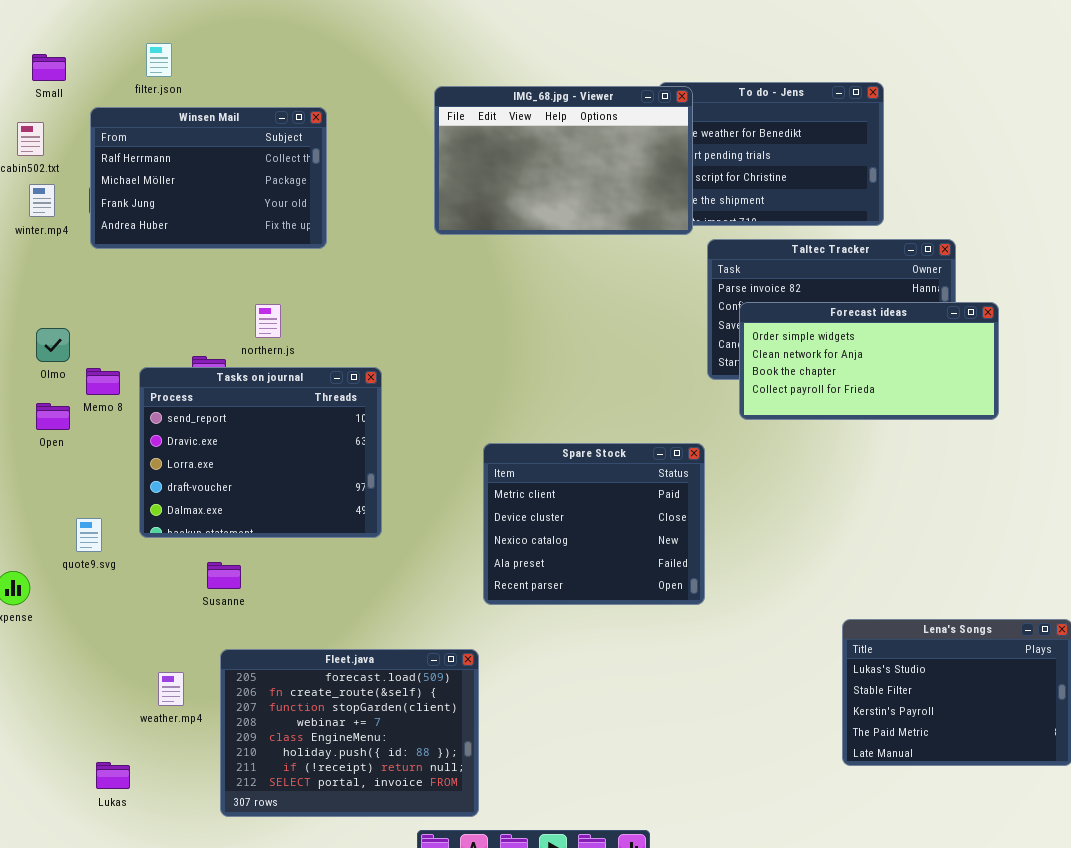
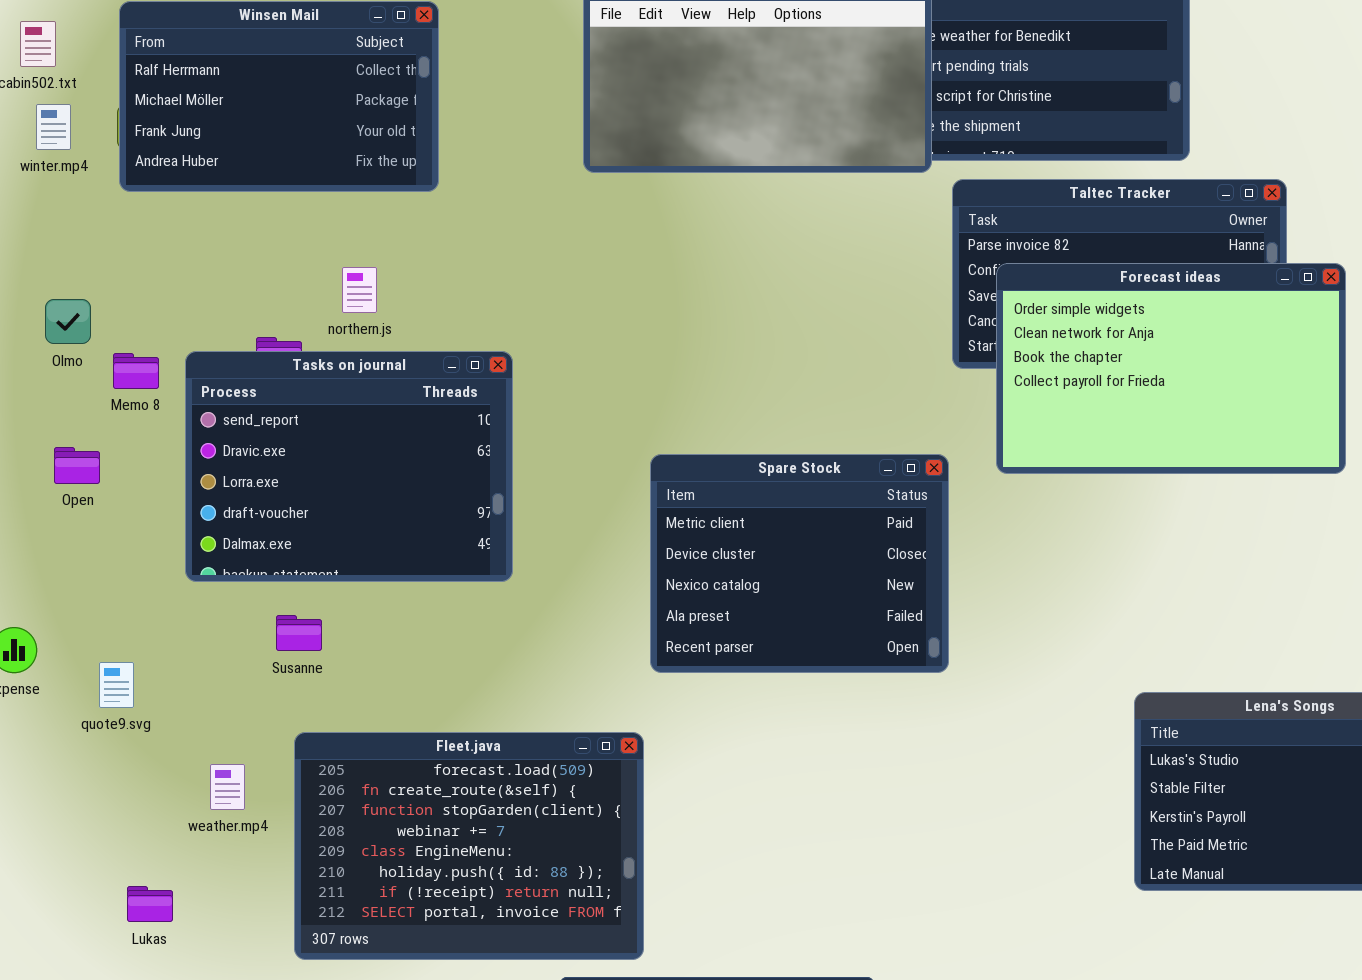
Forecast ideas: [739,302,999,420] -> [996,263,1346,474], resized
Open: [36,403,70,430] -> [54,447,100,484], moved
quote9.svg: [76,518,102,552] -> [99,662,134,708], moved

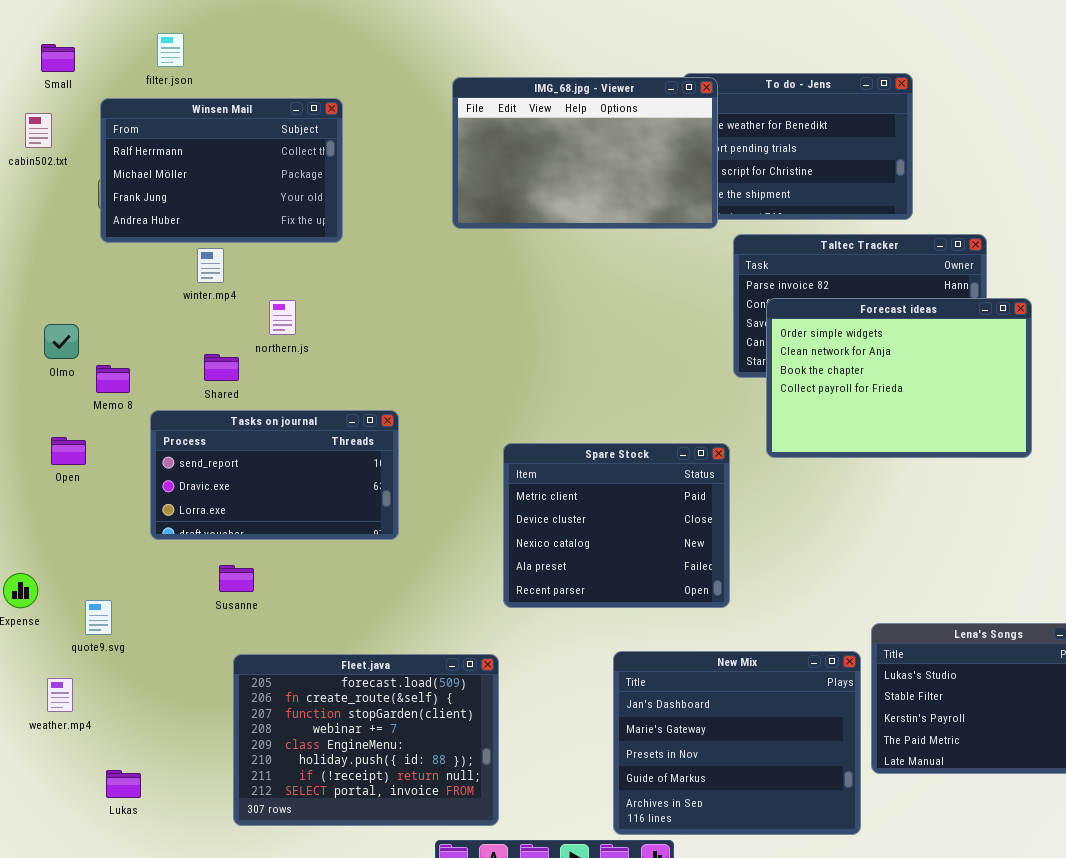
winter.mp4: [36,104,71,150] -> [197,248,224,283], moved
Tasks on journal: [185,351,513,582] -> [150,410,399,540], resized
New Mix: none -> [613,651,861,835], opened
weather.mp4: [210,764,245,810] -> [47,678,73,712], moved

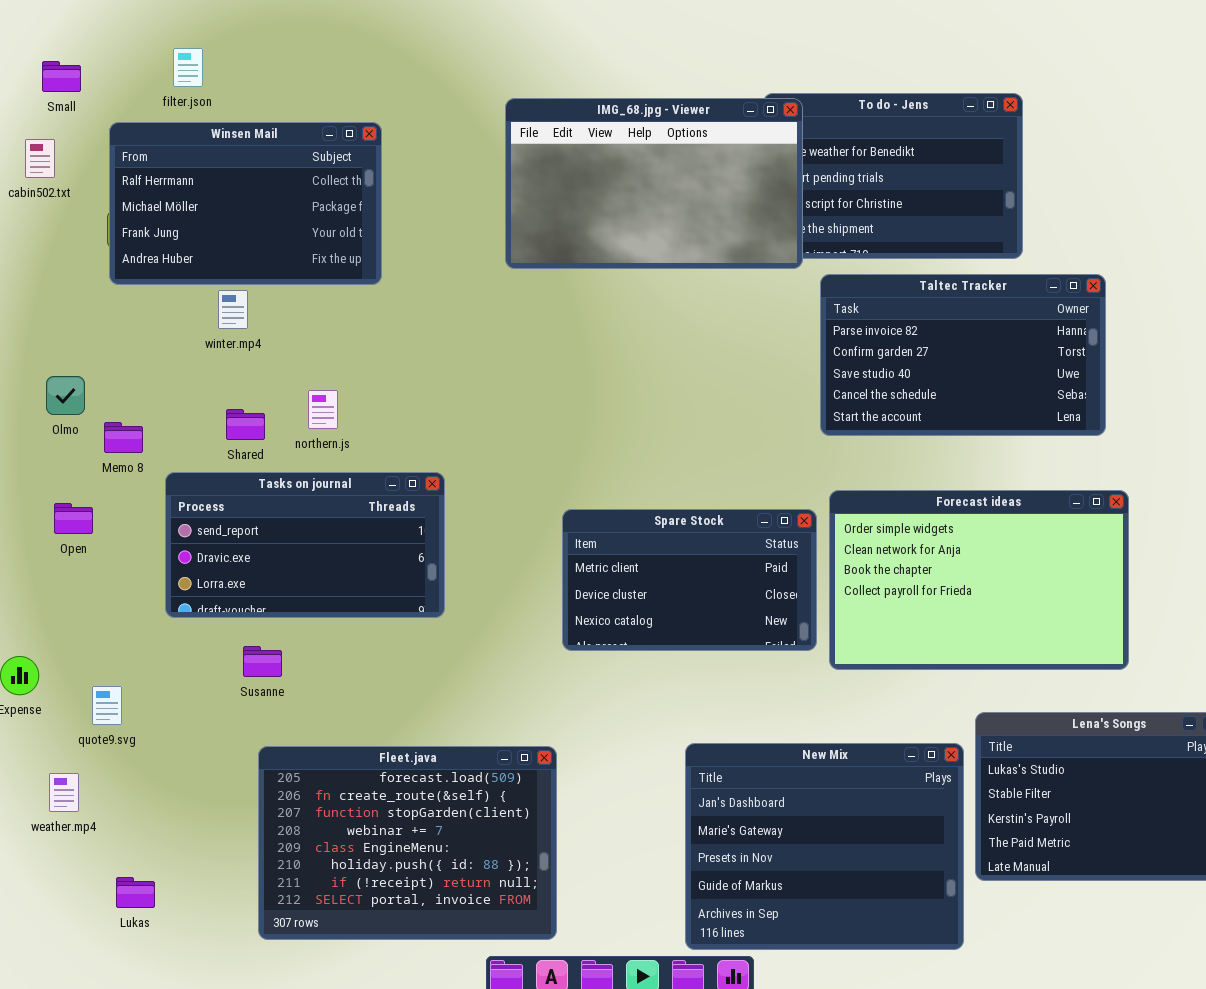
Forecast ideas: [766,298,1032,458] -> [829,490,1129,670], moved
northern.js: [269,300,296,335] -> [308,390,338,429], moved
Spare Stock: [503,443,730,608] -> [562,509,817,651], resized

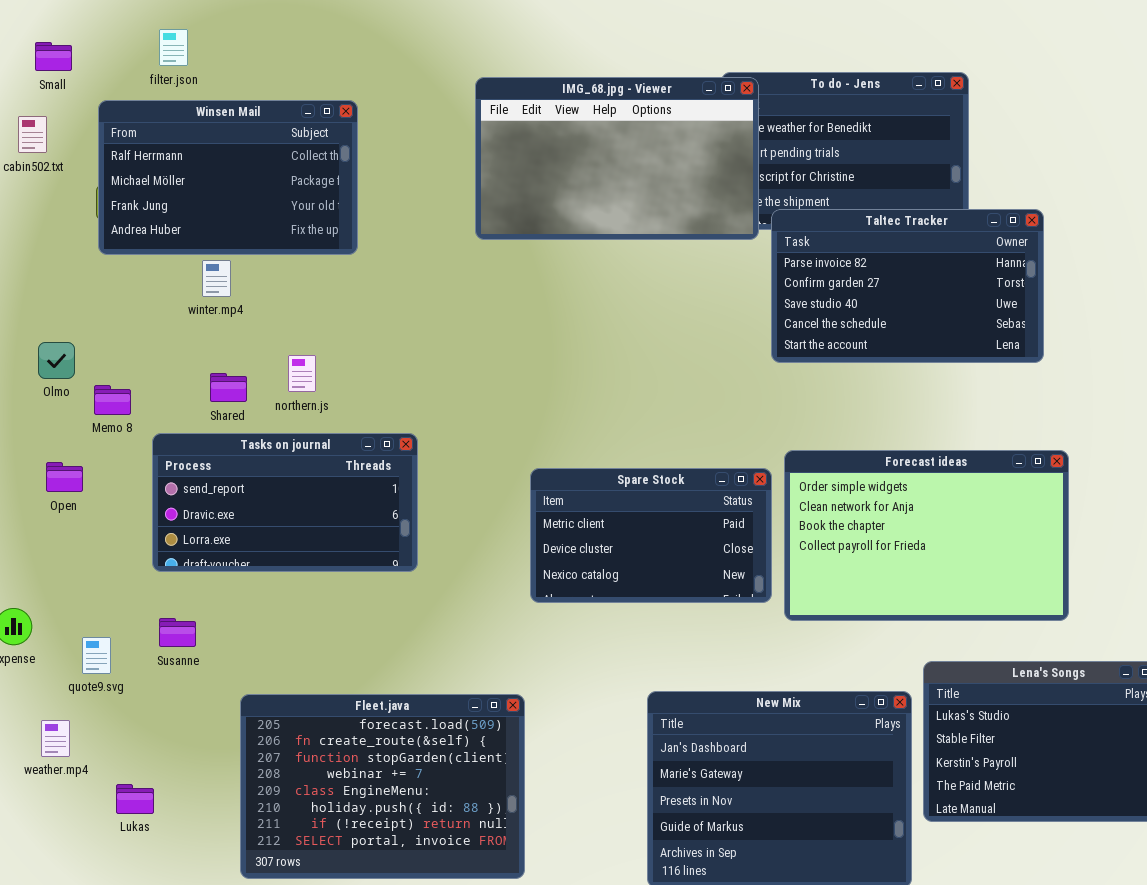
Taltec Tracker: [820,274,1106,436] -> [771,209,1044,363], moved
Susanne: [243,646,282,677] -> [159,618,196,647], moved
Lukas: [116,877,155,908] -> [116,784,154,814], moved

